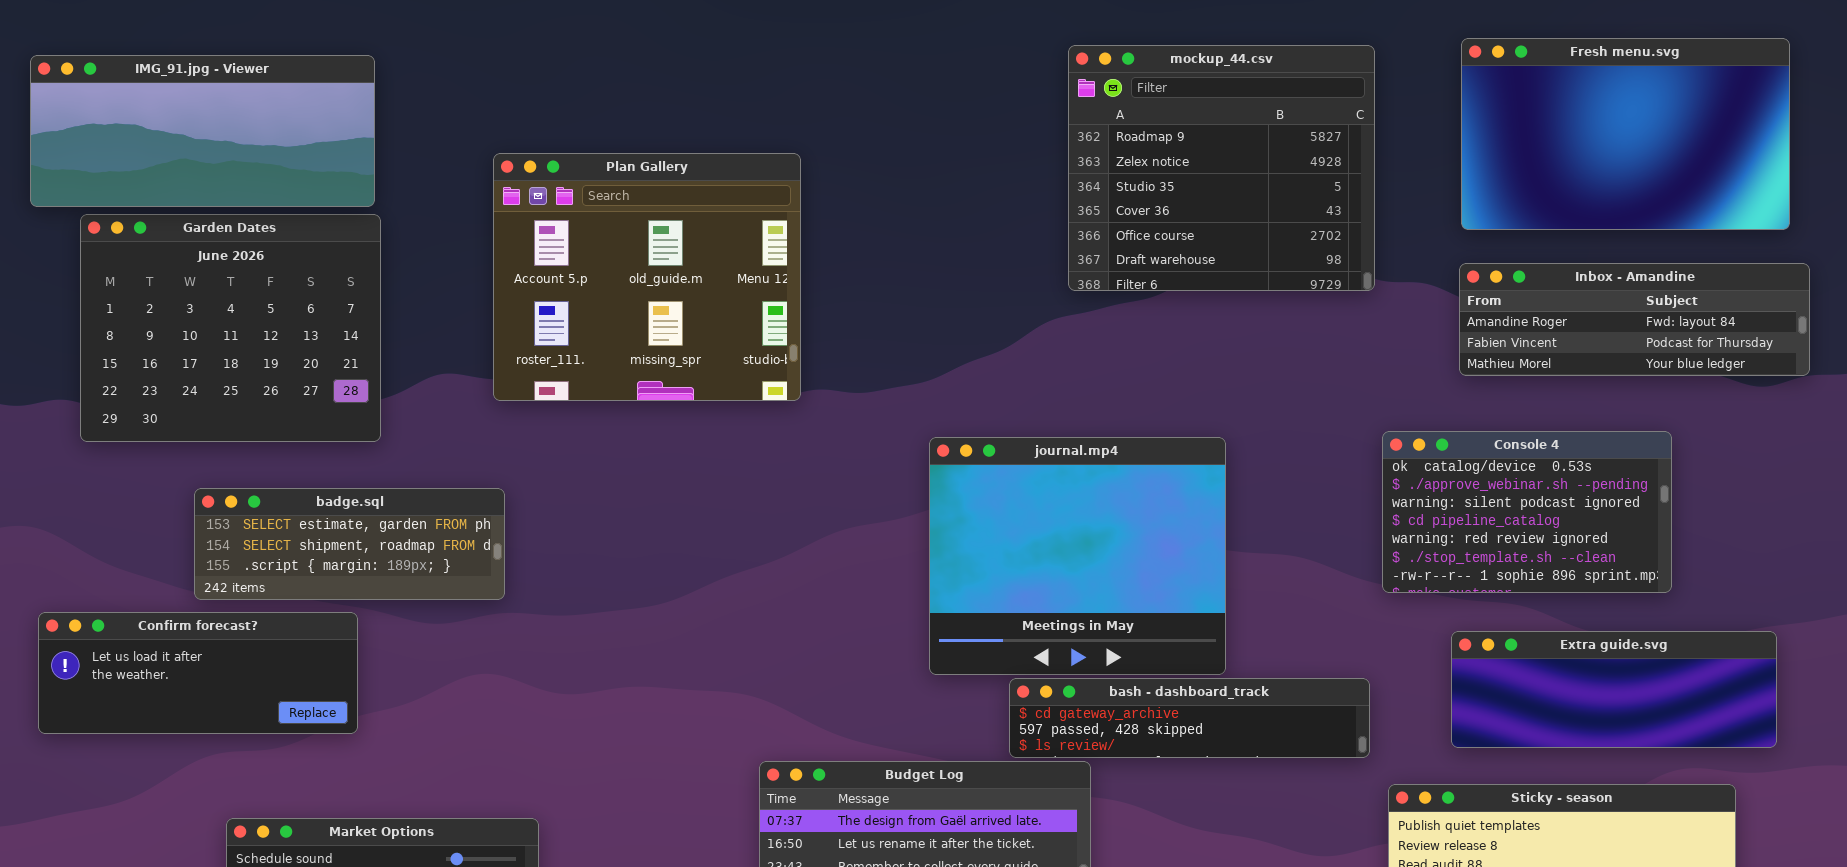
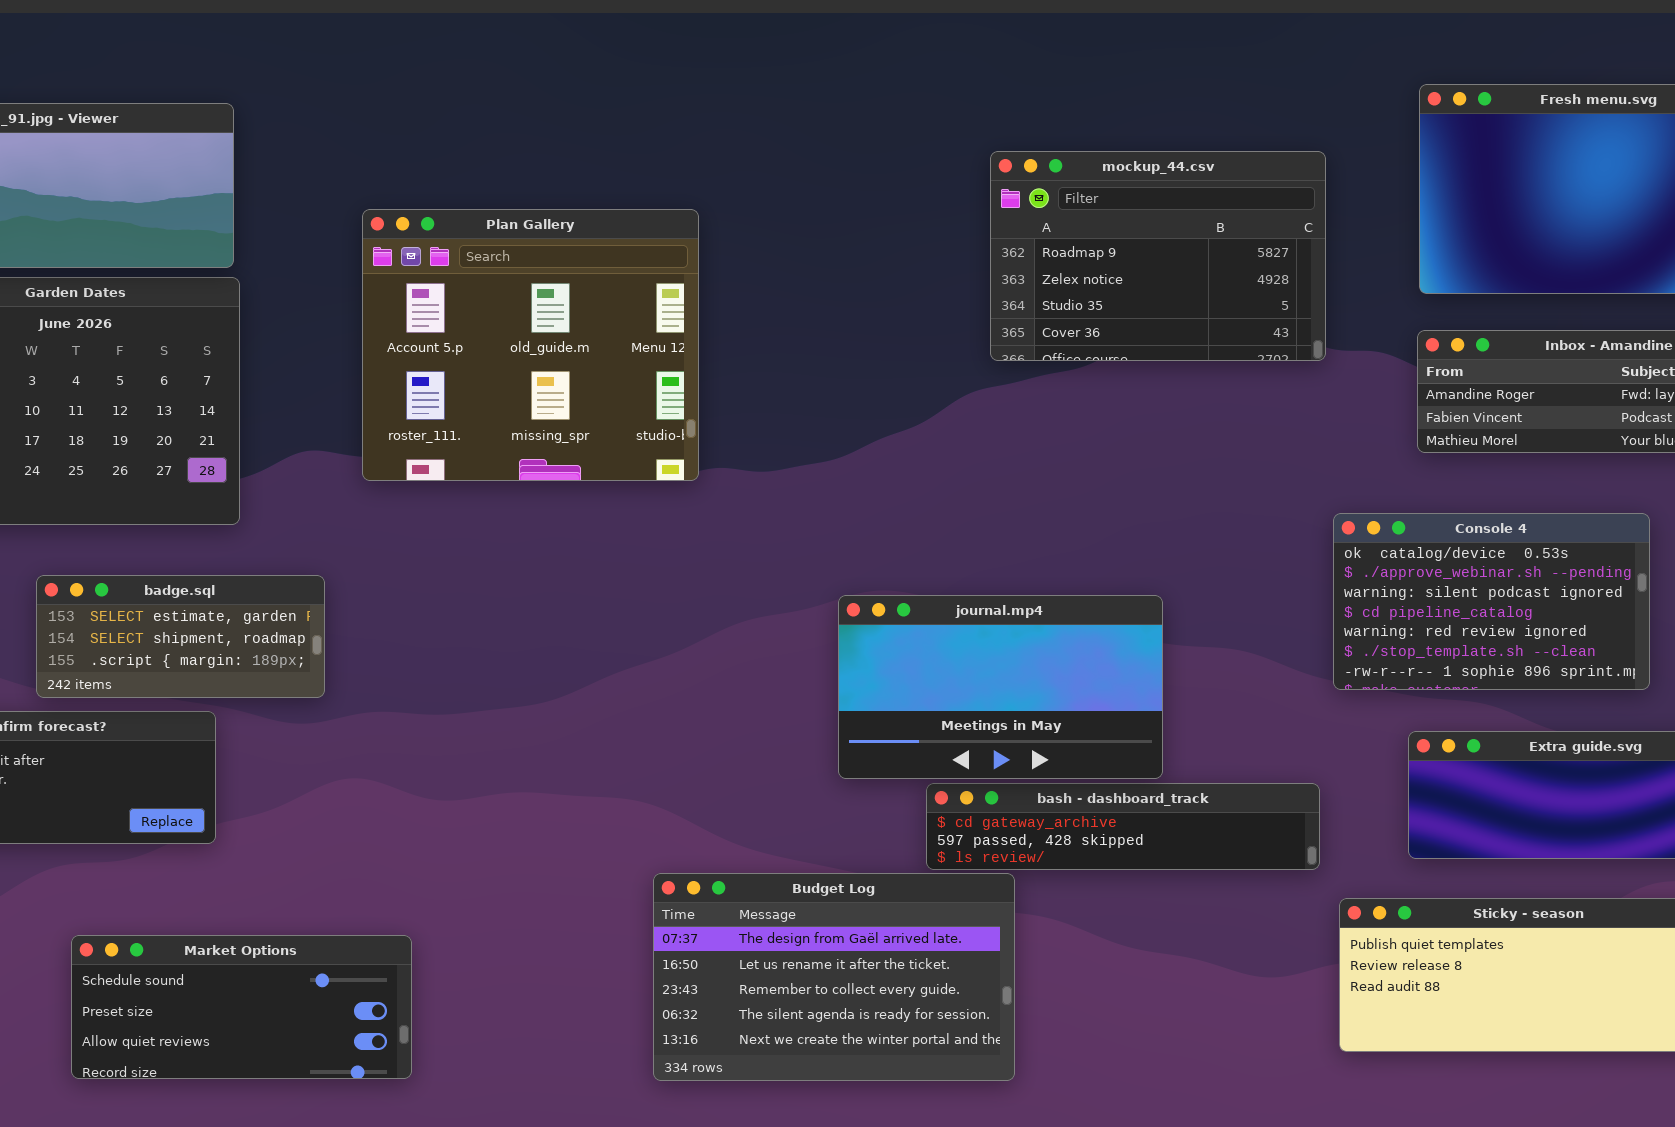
mockup_44.csv: [1068,45,1375,291] -> [990,151,1326,361], resized
journal.mp4: [929,437,1226,675] -> [838,595,1163,779], resized
badge.sql: [194,488,505,600] -> [36,575,325,698], resized

